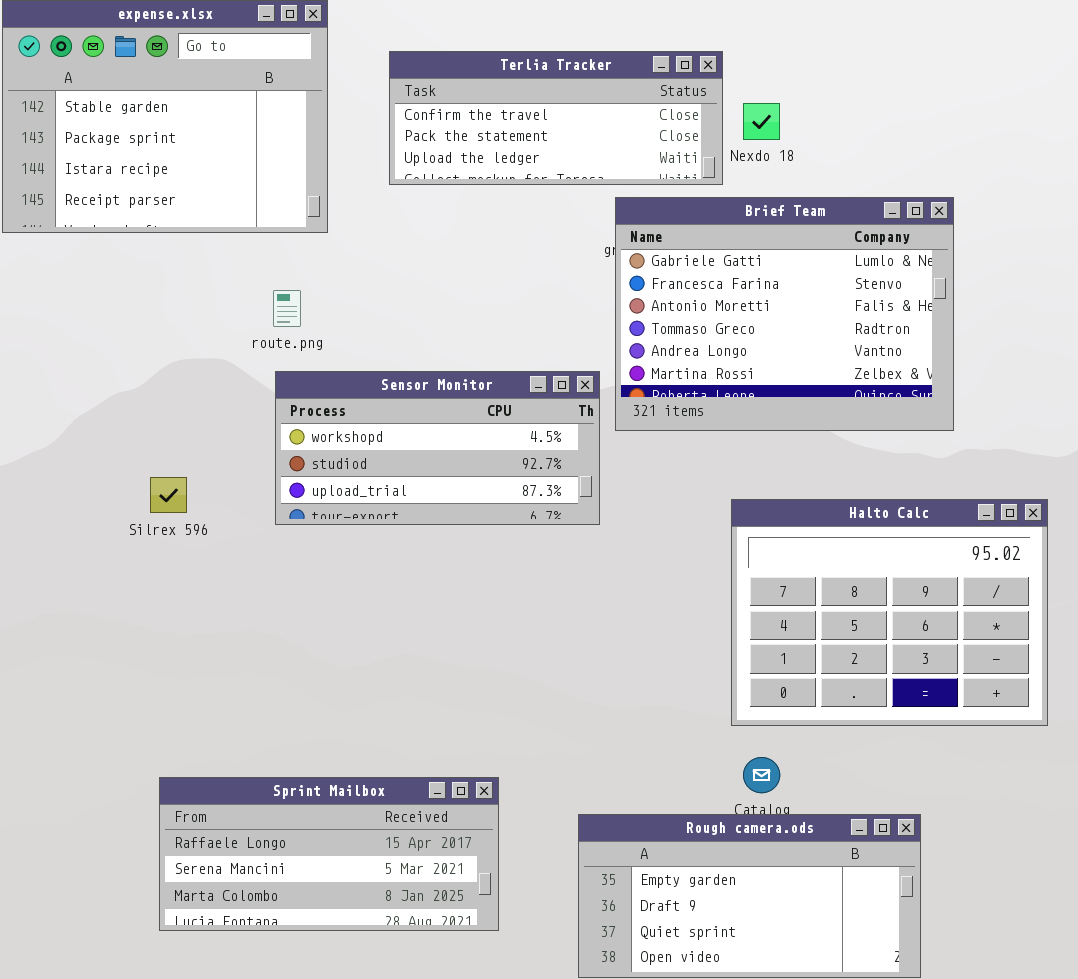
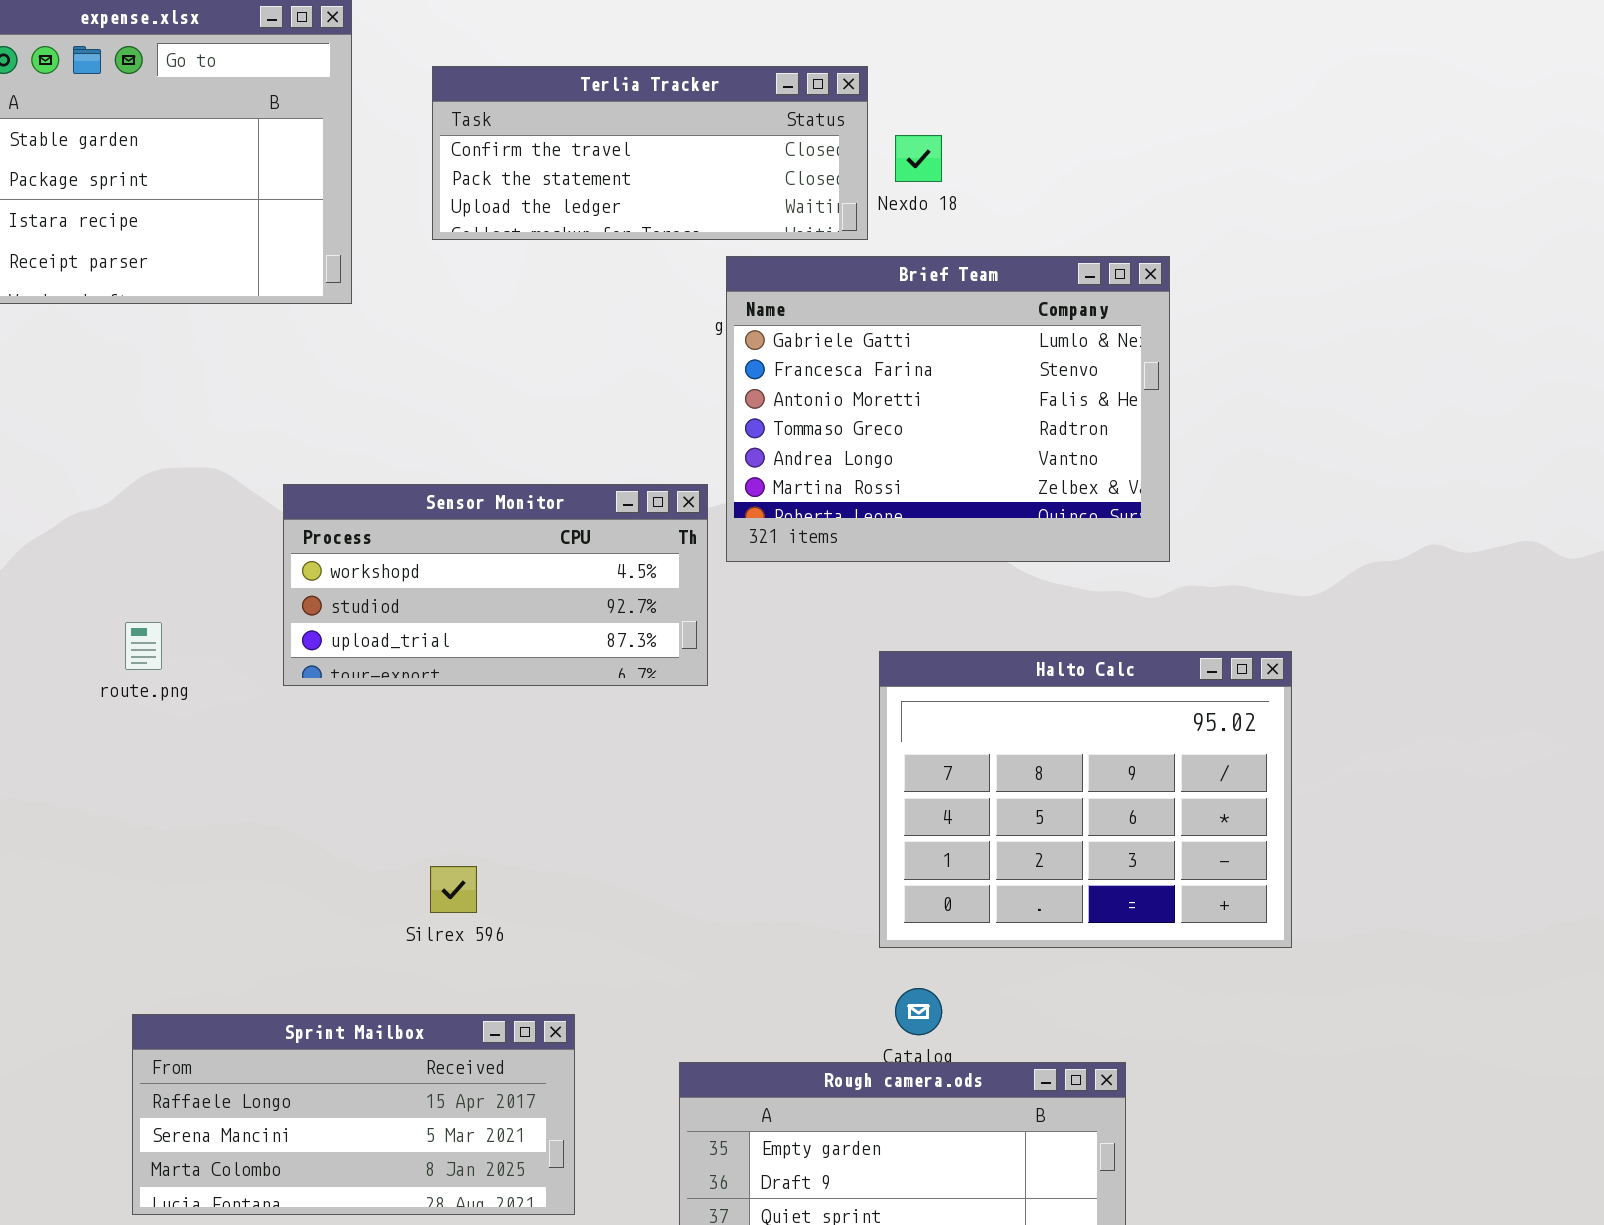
route.png: [273,290,301,327] -> [125,622,162,670], moved
Silrex 596: [150,477,187,513] -> [430,866,477,913], moved

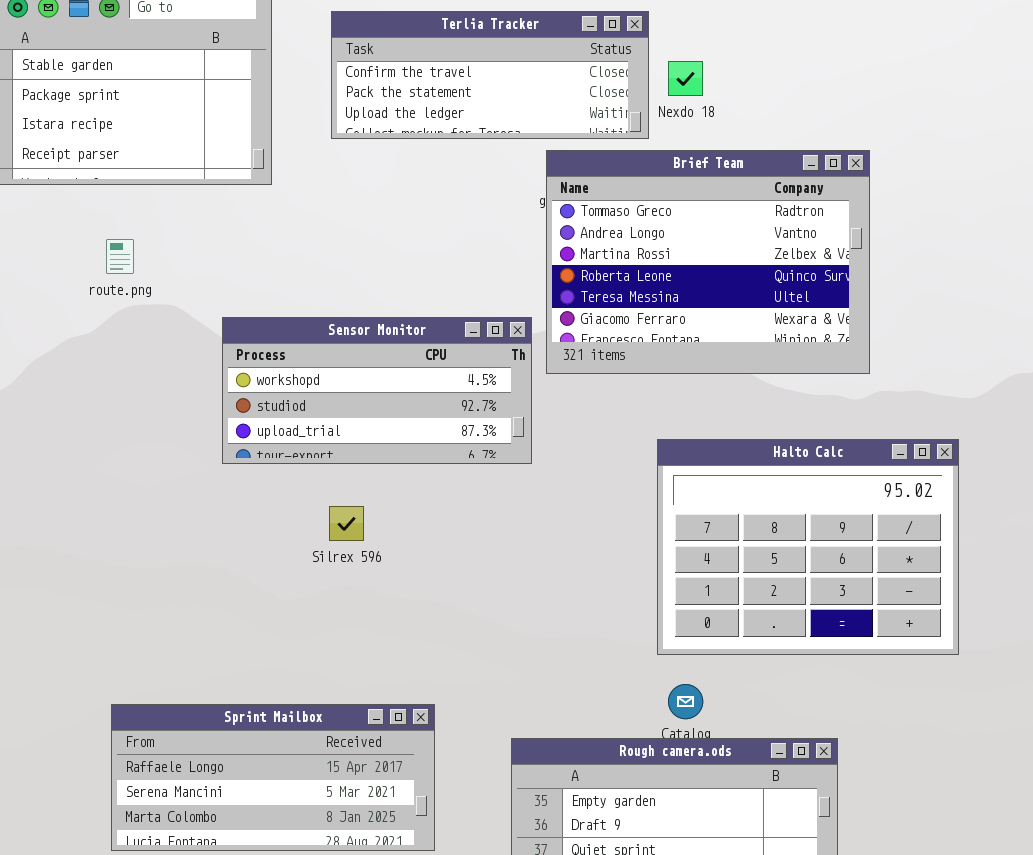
Brief Team: [726,256,1170,562] -> [546,150,870,374], scrolled down 3 rows
route.png: [125,622,162,670] -> [106,239,134,274], moved
Silrex 596: [430,866,477,913] -> [329,506,364,541], moved

